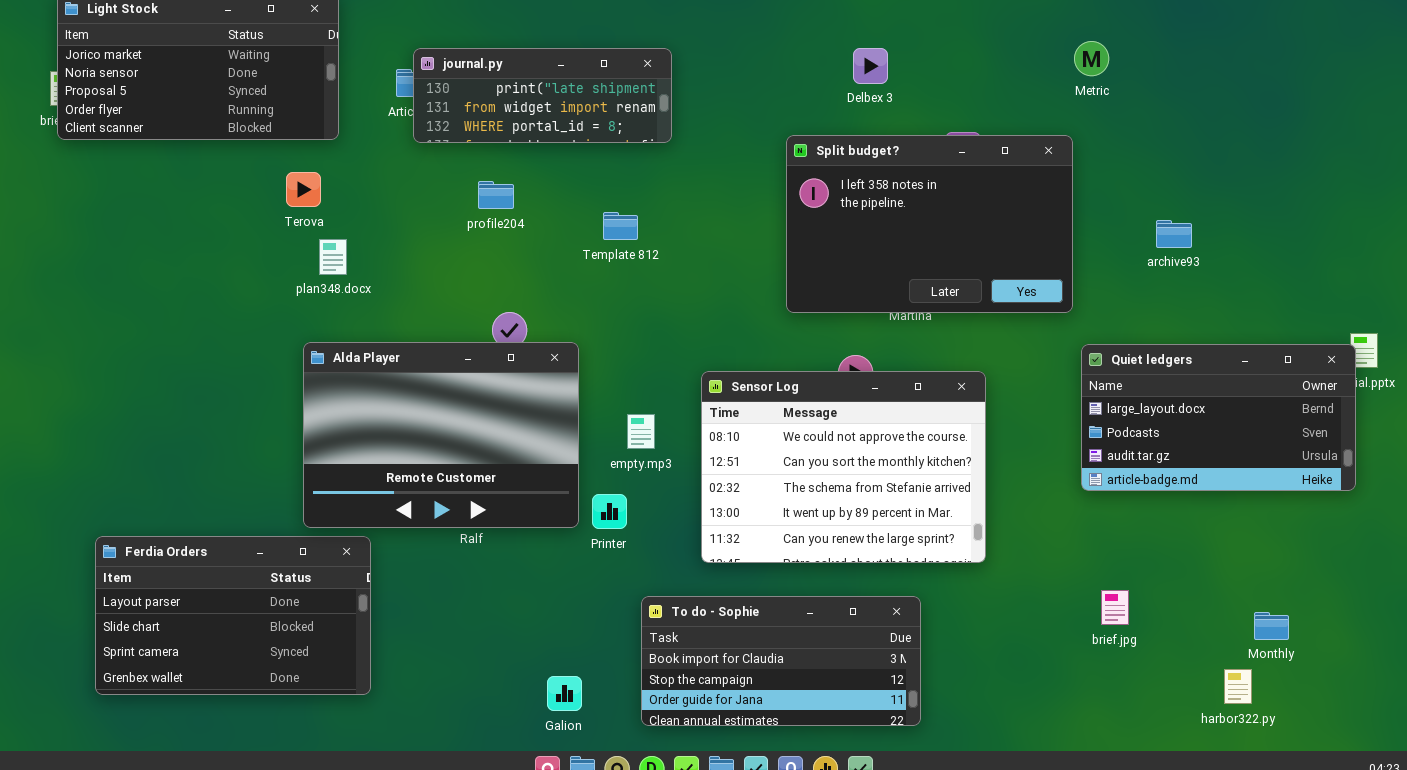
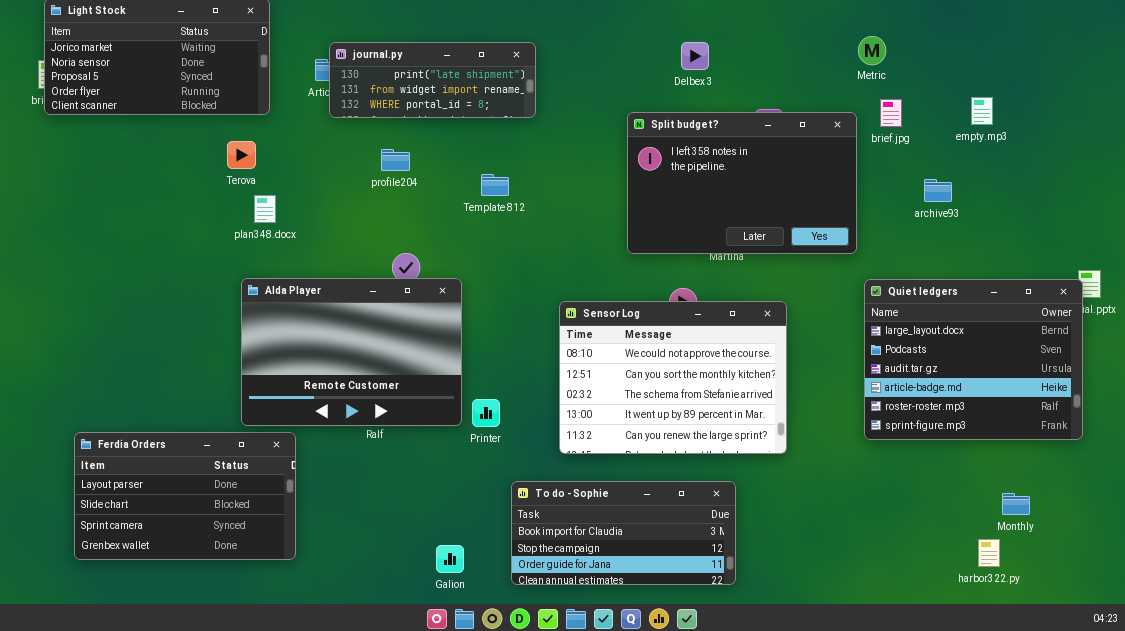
Quiet ledgers: [1081,344,1356,491] -> [864,279,1083,440], resized
empty.mp3: [627,414,655,449] -> [971,97,993,125], moved
brief.jpg: [1101,590,1129,625] -> [880,99,902,127], moved

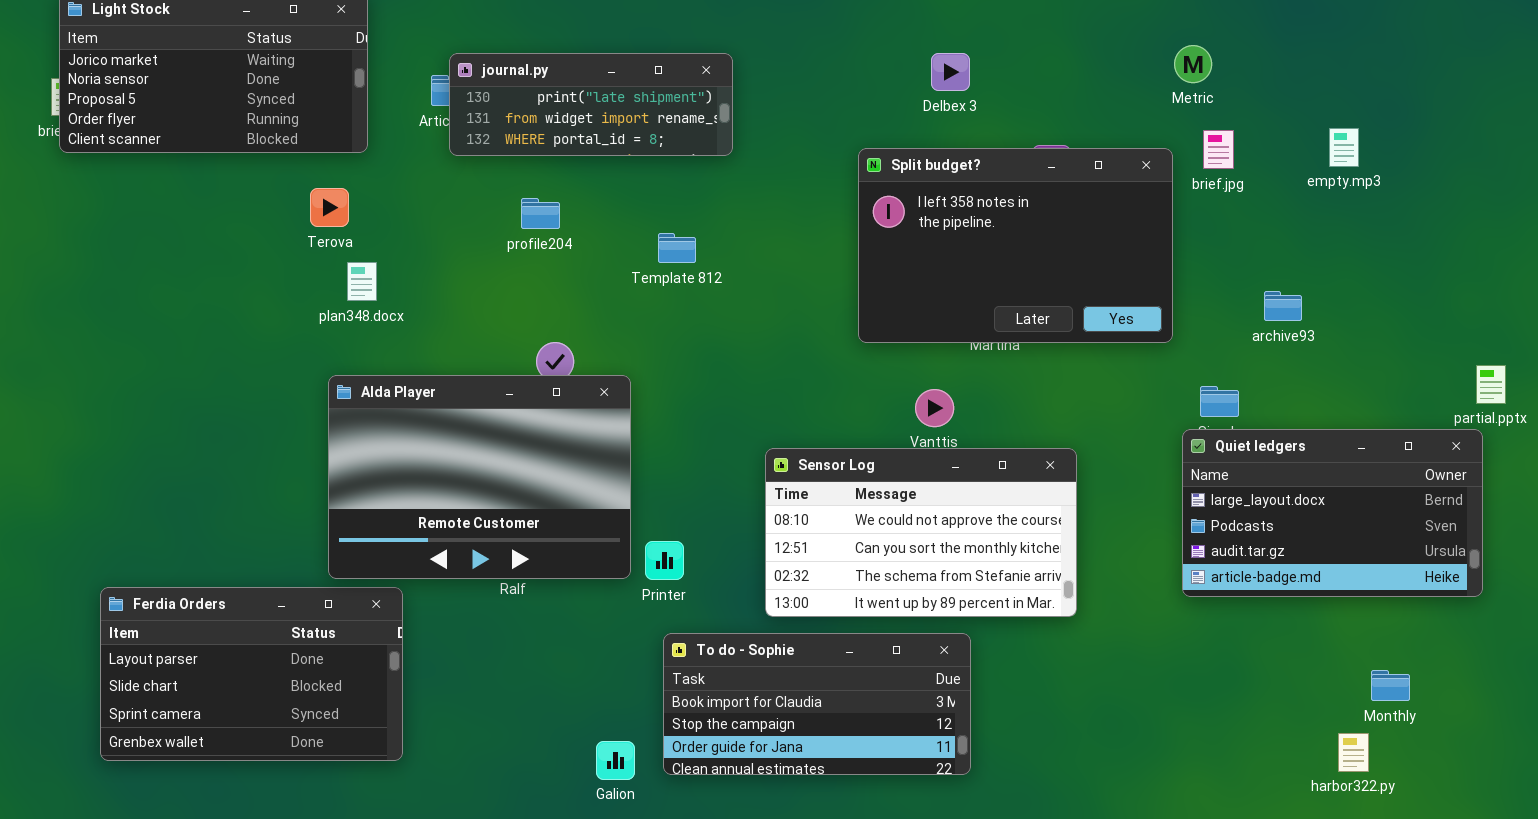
archive93: [924,179,952,202] -> [1264,291,1302,321], moved
Quiet ledgers: [864,279,1083,440] -> [1182,429,1483,597], resized
Sensor Log: [559,301,787,454] -> [765,448,1077,617], resized
To do - Sophie: [511,481,736,585] -> [663,633,971,775], moved

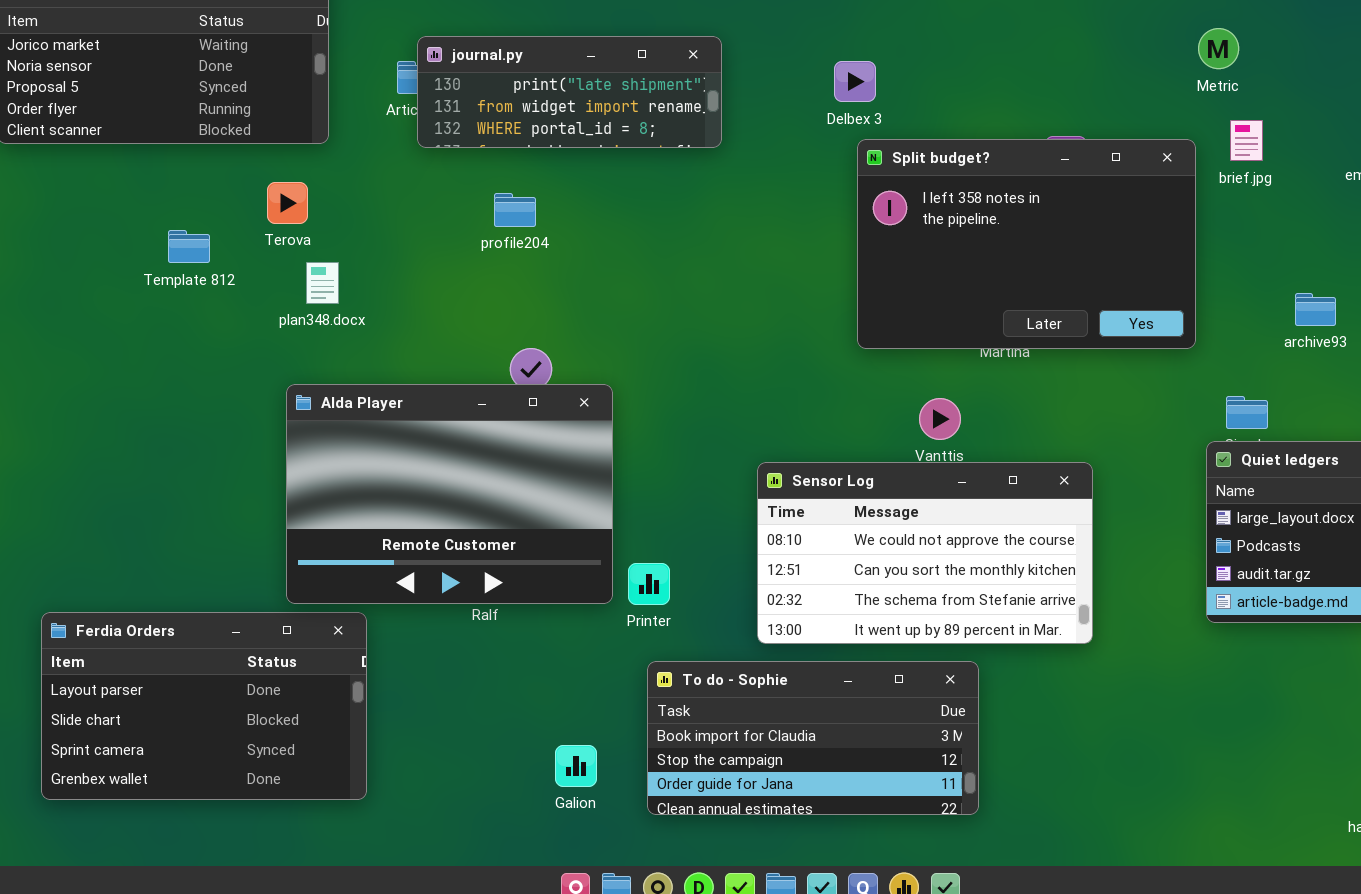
Delbex 3: [931,53,970,91] -> [834,61,876,102], moved
Template 812: [658,233,696,263] -> [168,230,210,263], moved
Galion: [596,741,635,780] -> [555,745,597,787], moved

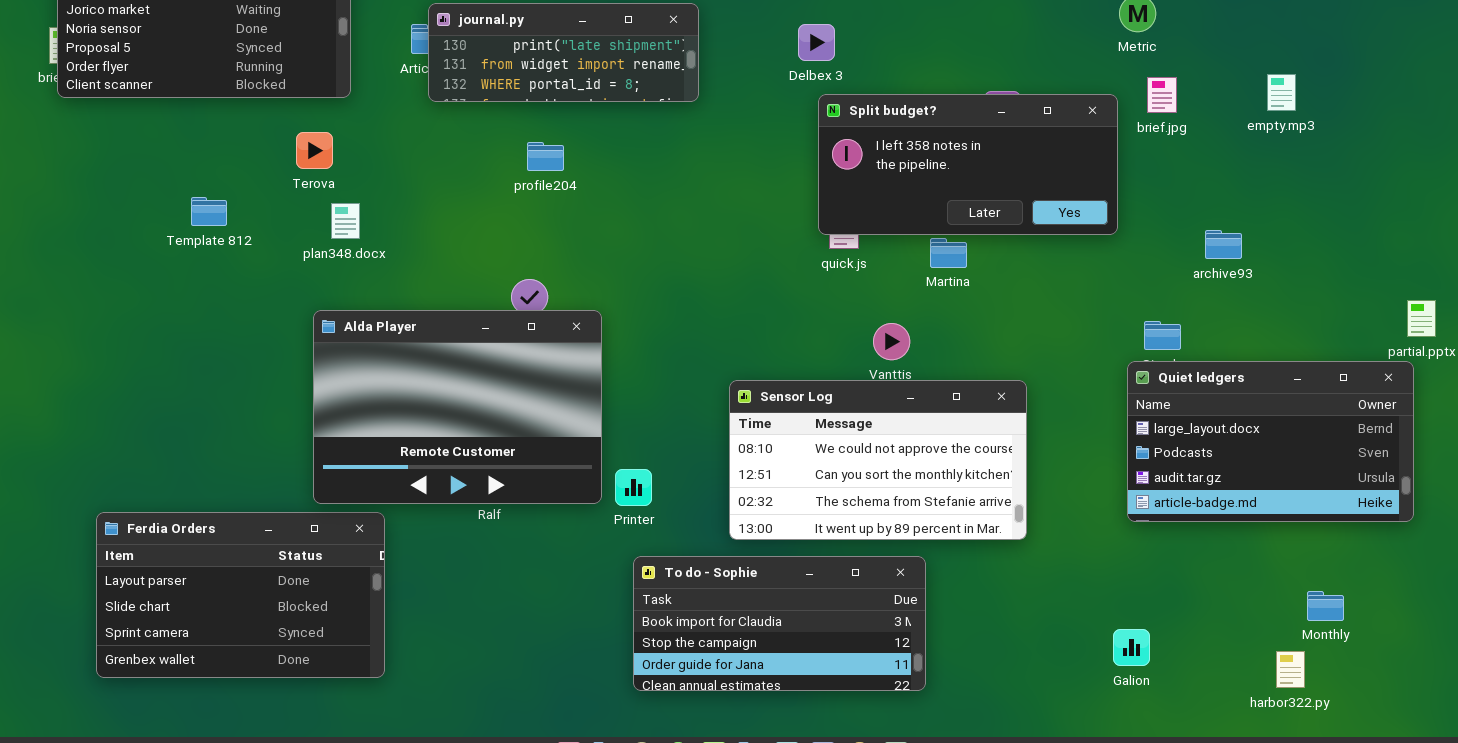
Split budget?: [857,139,1196,349] -> [818,94,1118,235], resized
profile204: [494,193,536,227] -> [527,142,564,171], moved
Template 812: [168,230,210,263] -> [191,197,227,226], moved
Galion: [555,745,597,787] -> [1113,629,1150,666], moved

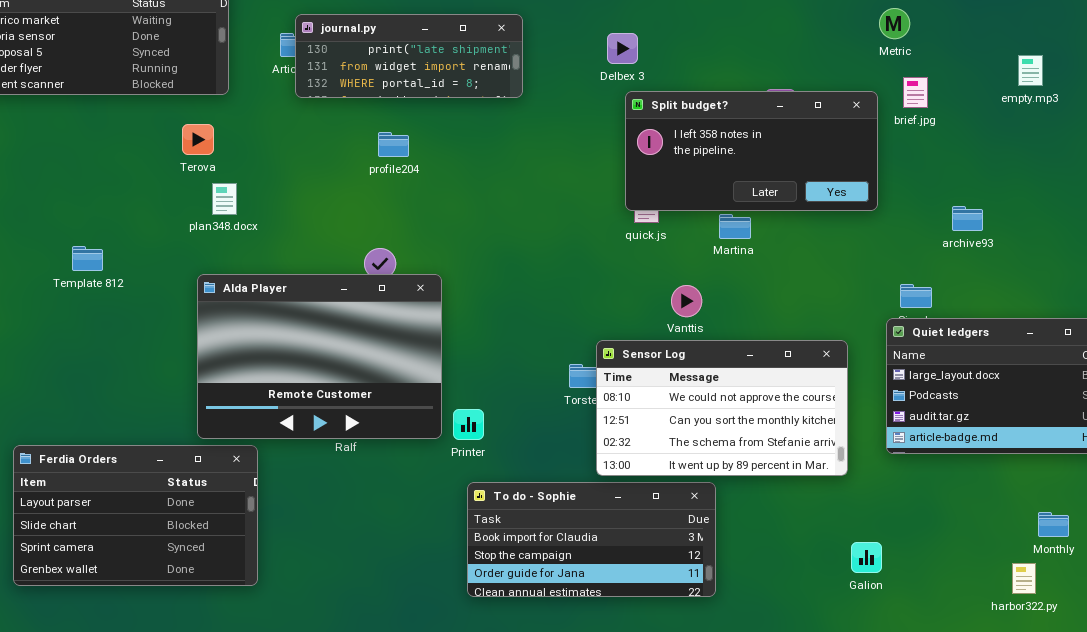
empty.mp3: [1267,74,1296,111] -> [1018,55,1043,86], moved
Template 812: [191,197,227,226] -> [72,246,103,271], moved
Sensor Log: [729,380,1027,540] -> [596,340,848,476], moved
Galion: [1113,629,1150,666] -> [851,542,882,573], moved

